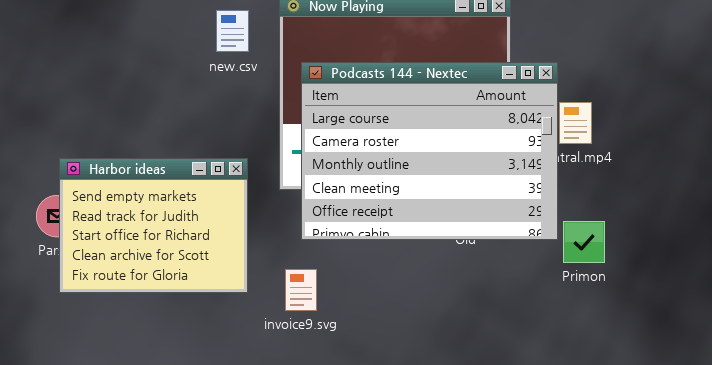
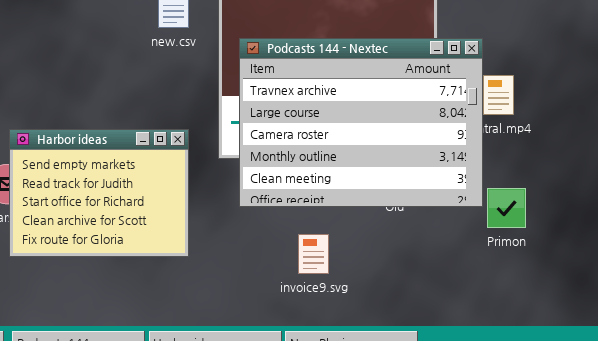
Podcasts 144 - Nextec: [301,62,558,240] -> [239,38,483,207], scrolled up 1 row
invoice9.svg: [285,269,317,311] -> [298,234,329,274], moved

